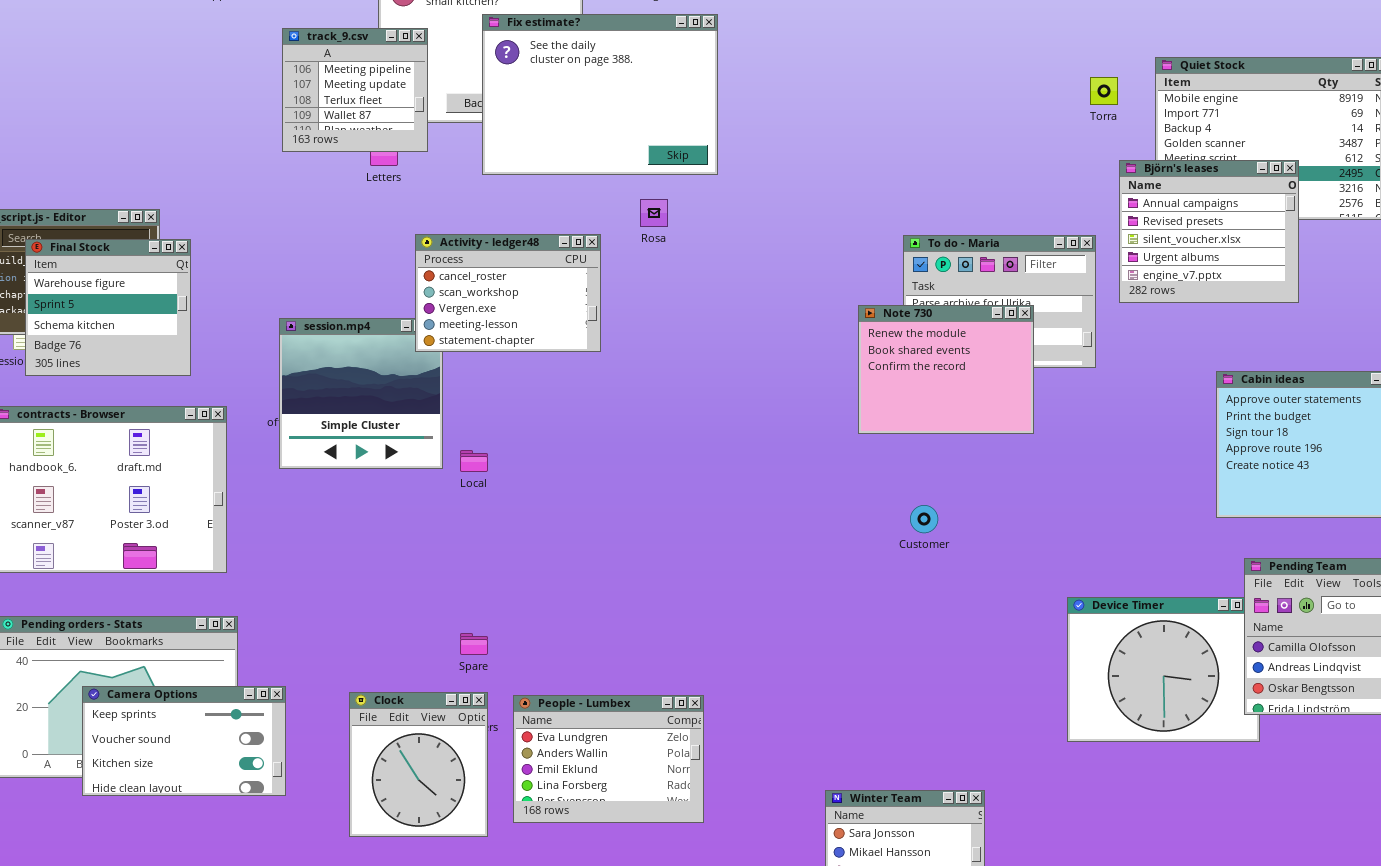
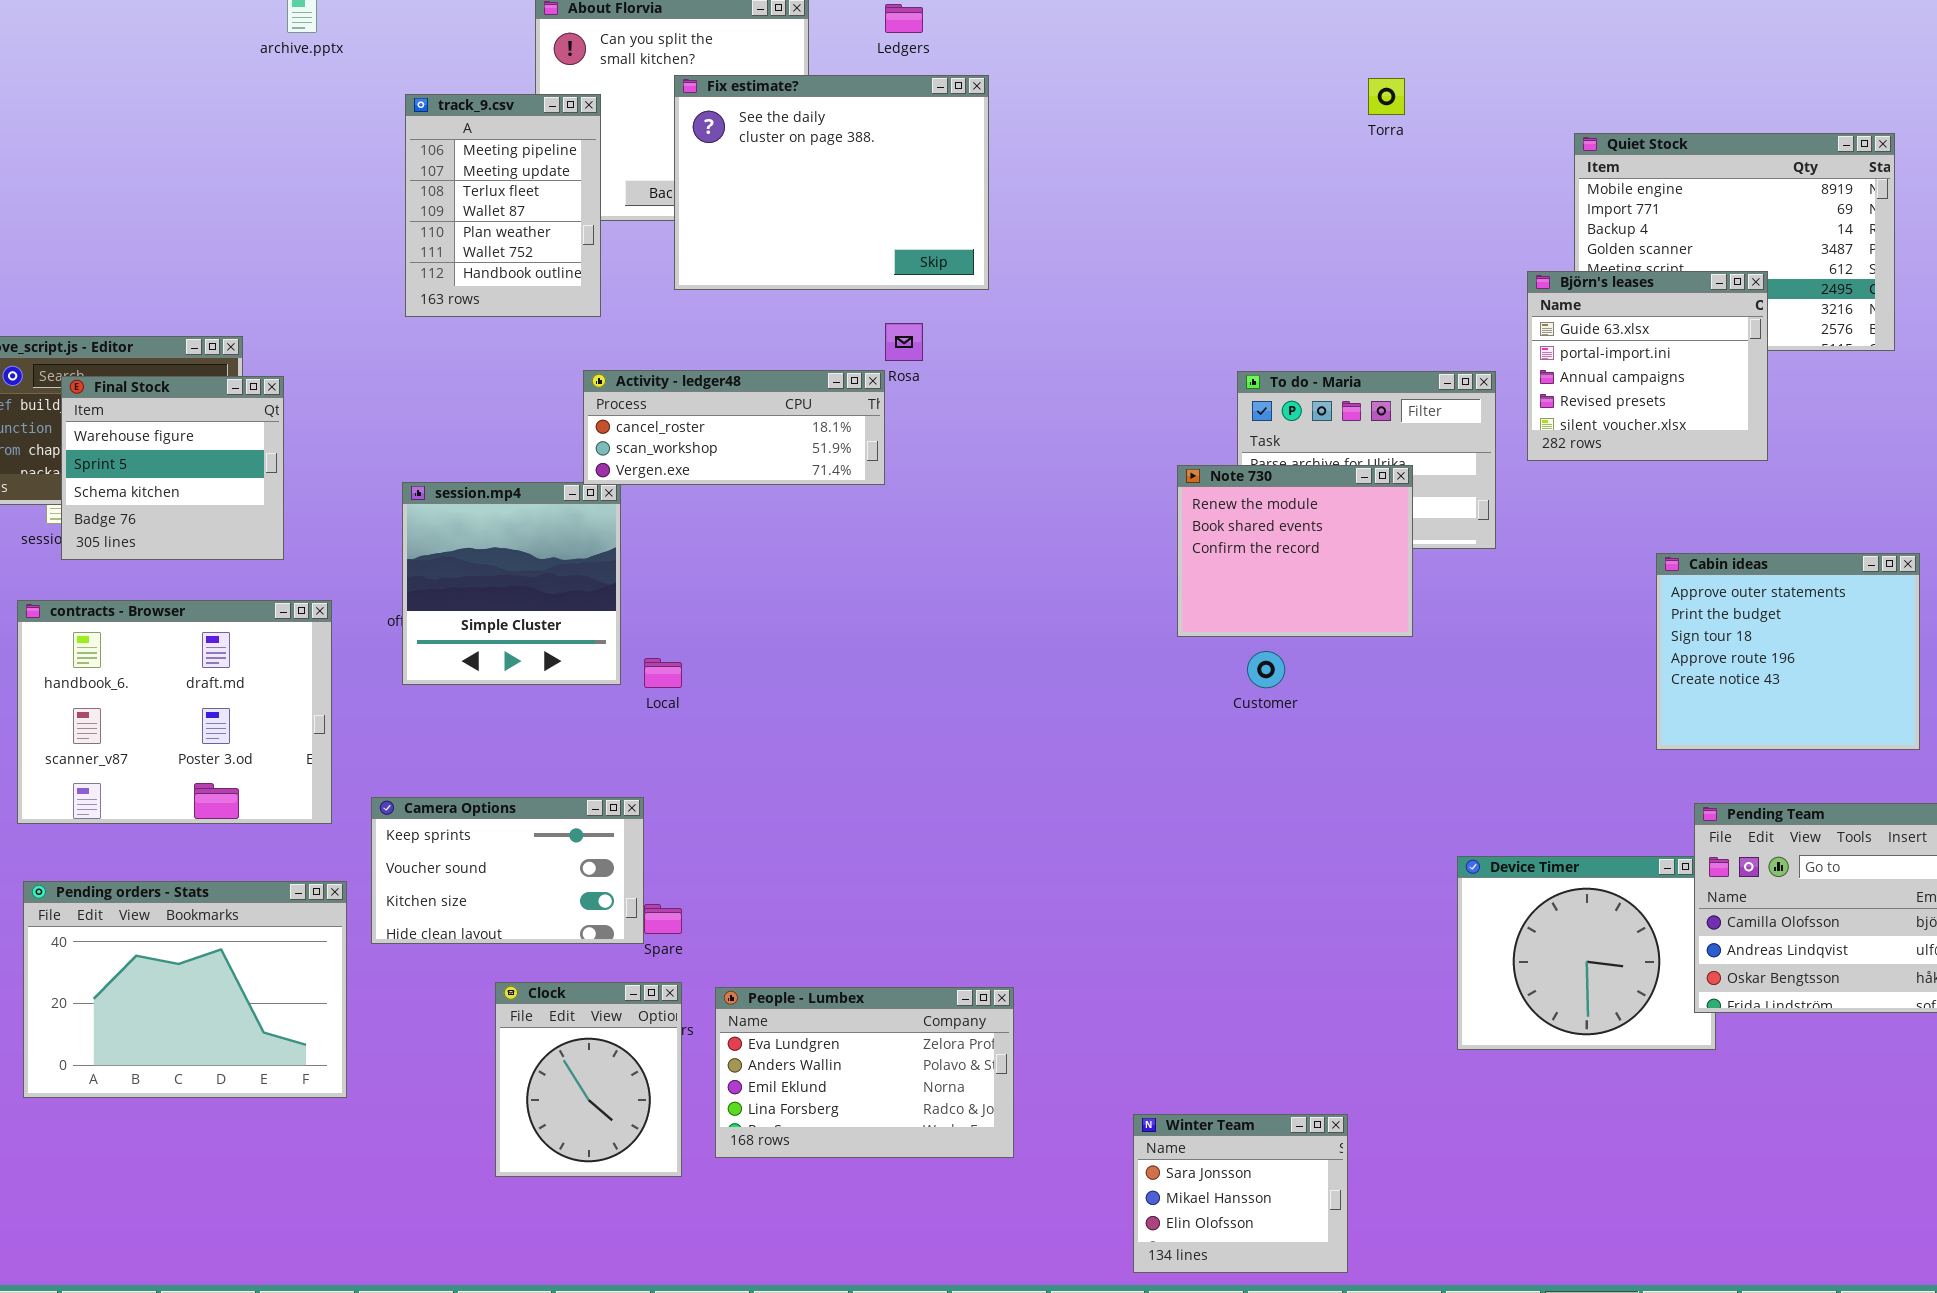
track_9.csv: [282,28,428,152] -> [405,94,601,317], resized
Torra: [1090,77,1118,105] -> [1368,78,1405,115], moved
Björn's leases: [1119,160,1299,303] -> [1527,271,1768,461], scrolled up 2 rows
Activity - ledger48: [415,234,601,352] -> [583,370,885,485], resized
Customer: [910,505,938,533] -> [1247,651,1285,688], moved
Camera Options: [82,686,286,796] -> [371,797,644,944], moved
People - Lumbex: [513,695,704,823] -> [715,987,1014,1158], resized

